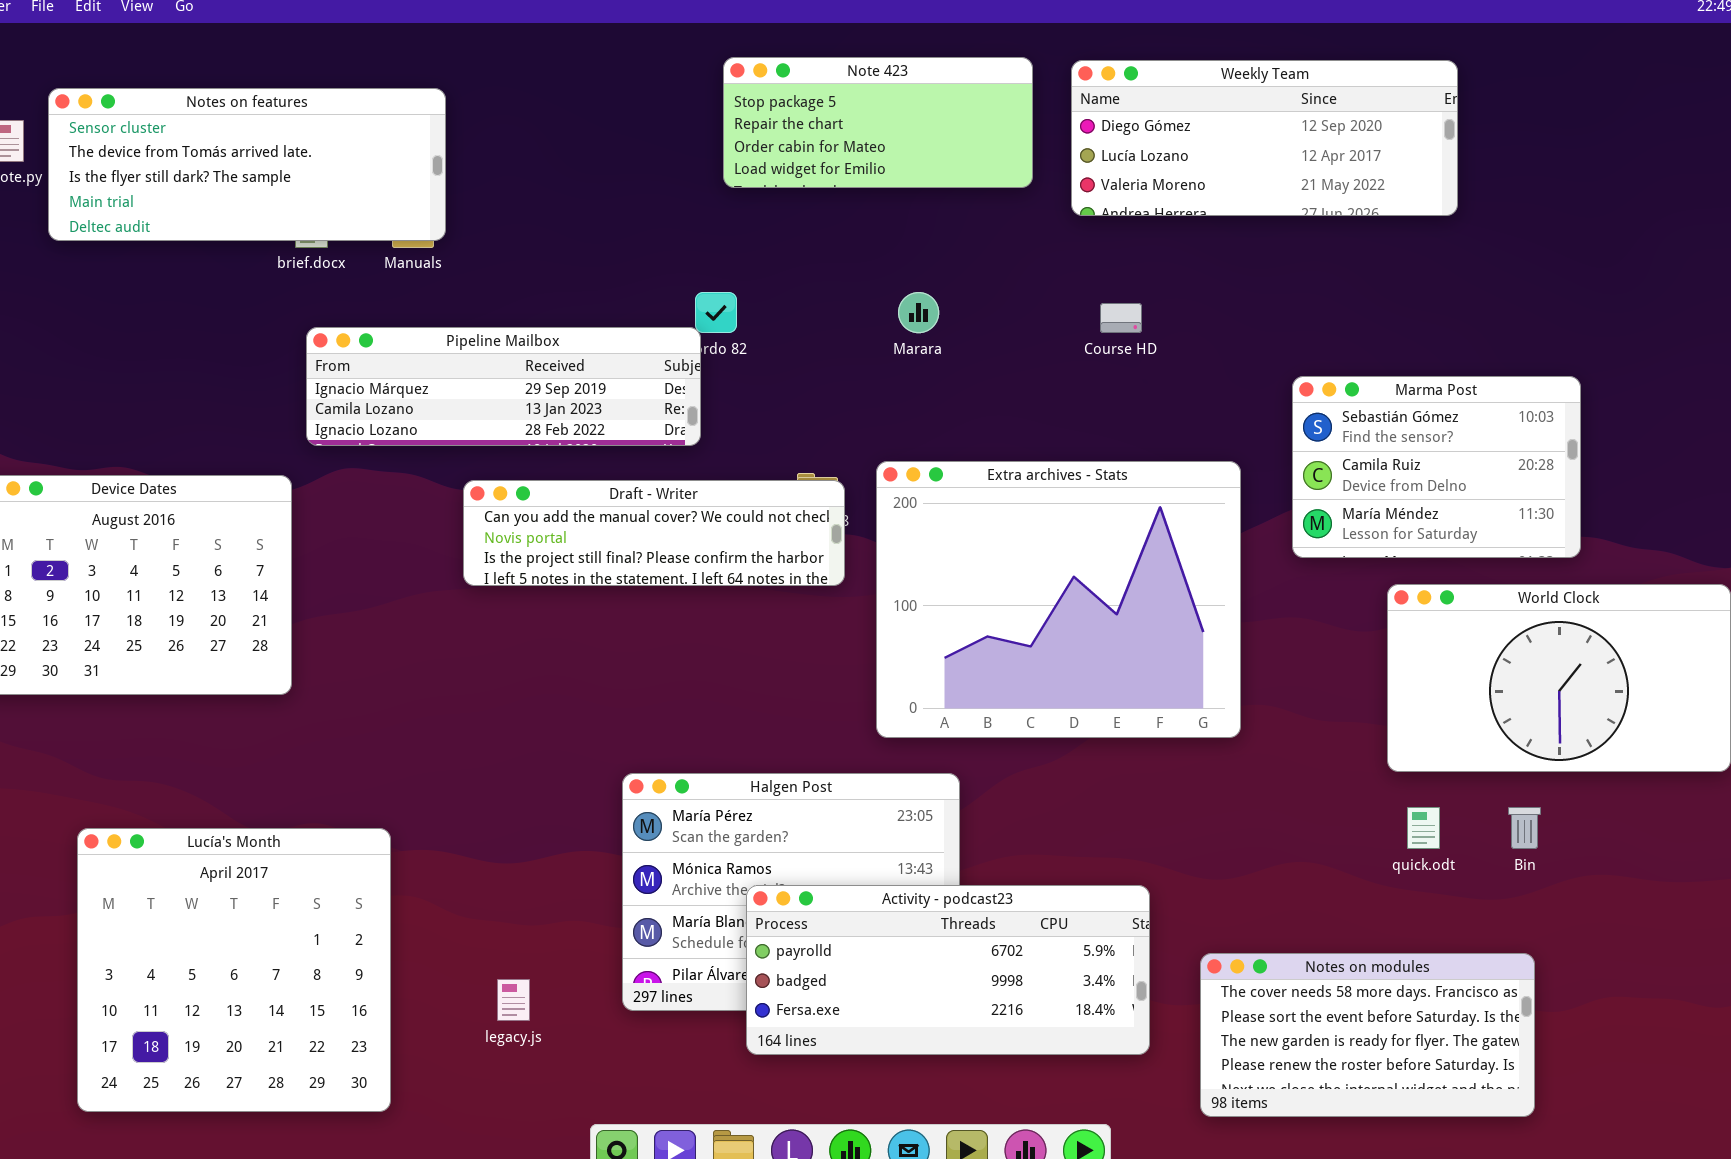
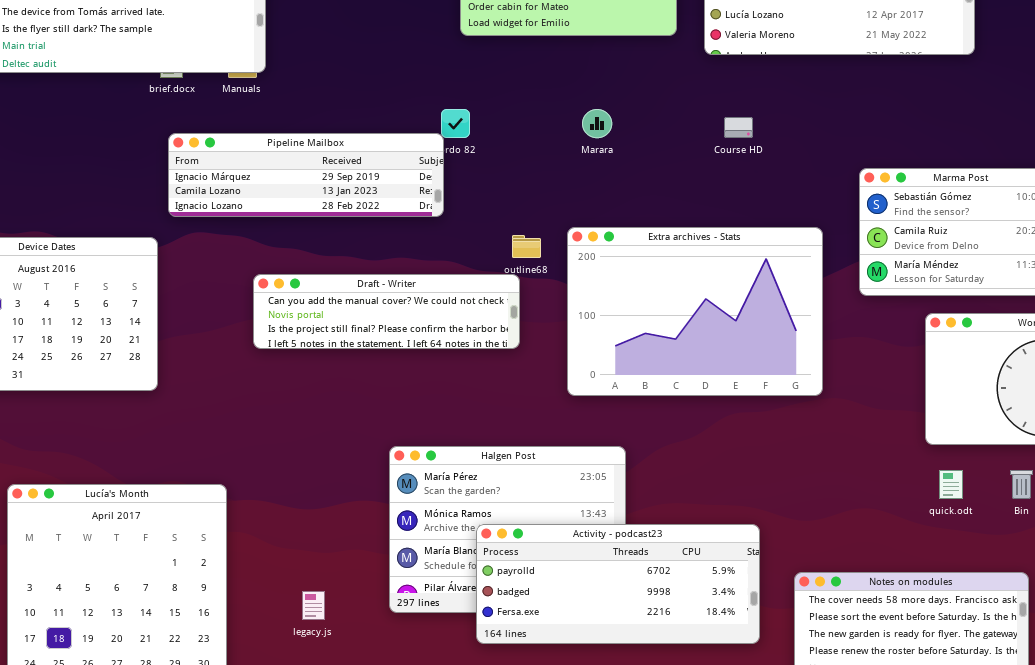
Extra archives - Stats: [876,461,1241,738] -> [567,227,823,396], resized
Draft - Writer: [463,480,845,586] -> [253,274,520,349], moved

